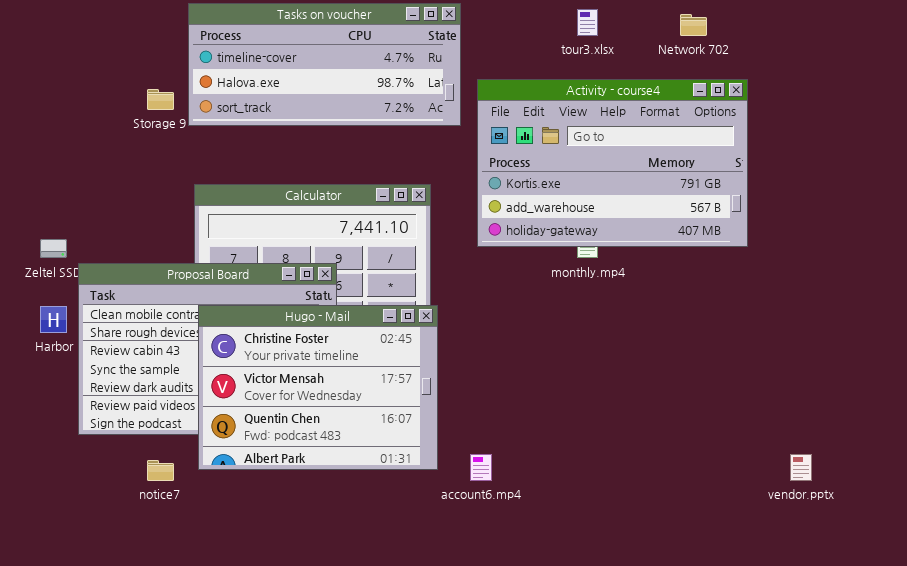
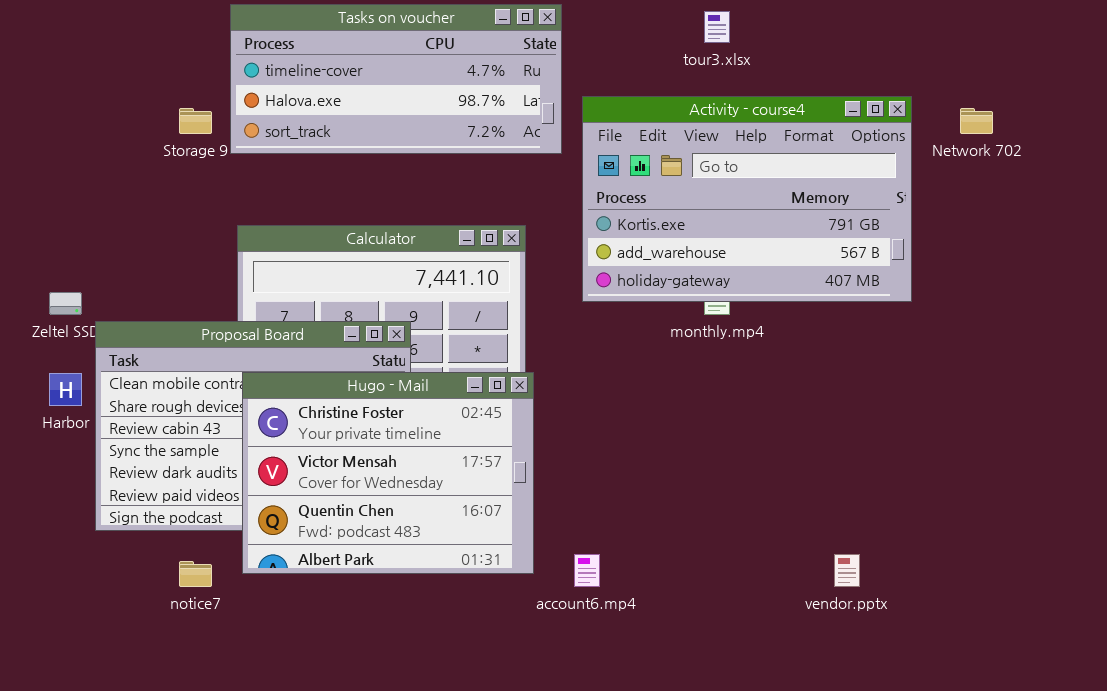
Network 702: [680,14,707,36] -> [960,108,993,134], moved
vendor.pptx: [790,454,812,481] -> [834,554,860,587], moved

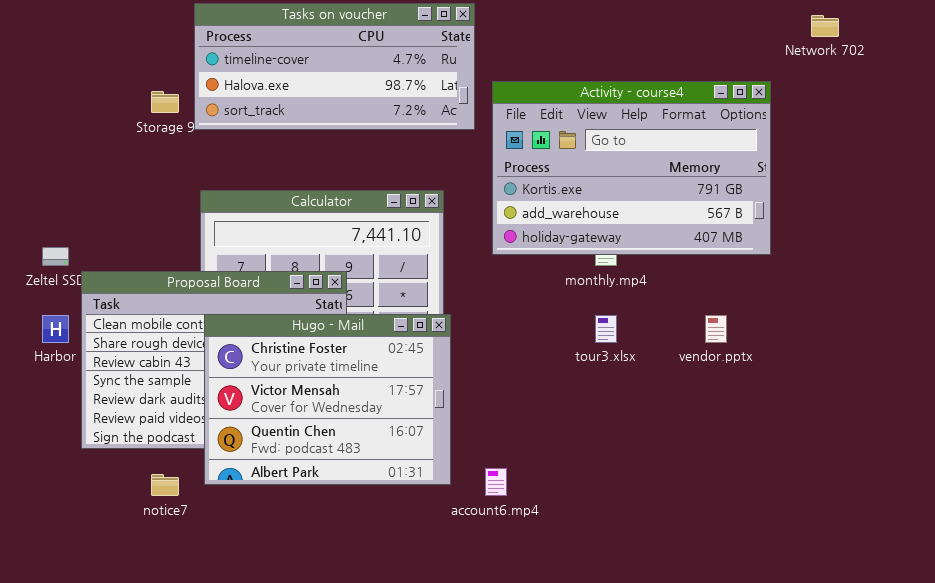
tour3.xlsx: [704,11,730,43] -> [595,315,617,343], moved
Network 702: [960,108,993,134] -> [811,15,839,37], moved
vendor.pptx: [834,554,860,587] -> [705,315,727,343], moved

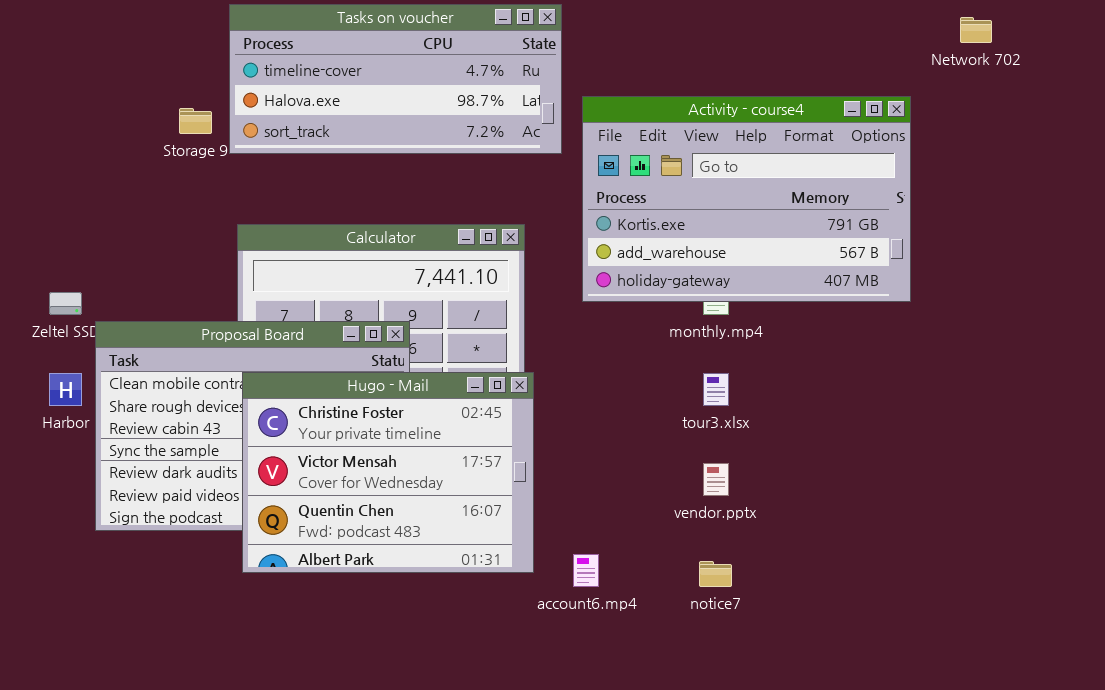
vendor.pptx: [705,315,727,343] -> [703,463,729,496], moved
notice7: [151,474,179,496] -> [699,561,732,587], moved

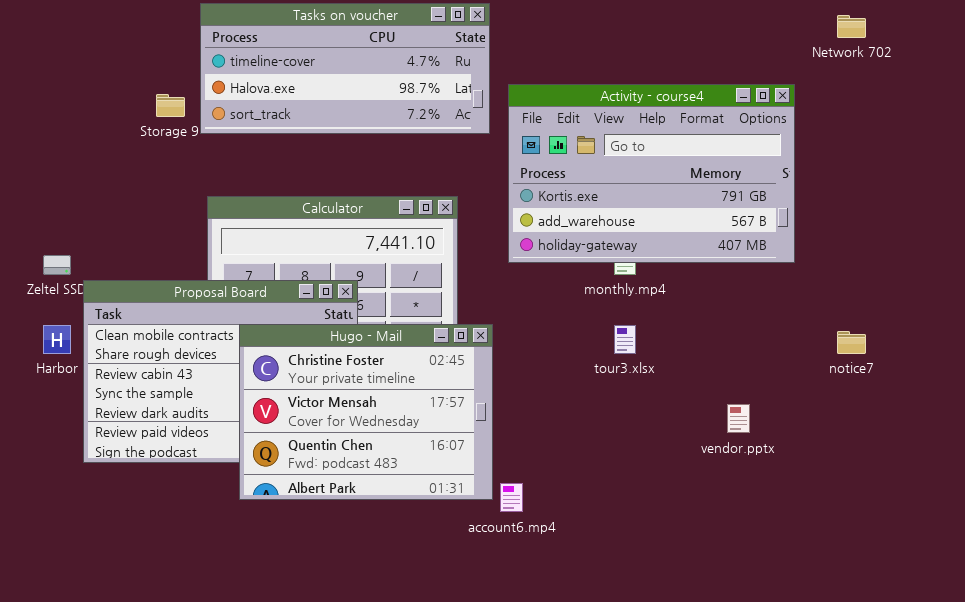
Hugo - Mail: [242,372,534,573] -> [239,324,493,500], moved
vendor.pptx: [703,463,729,496] -> [727,404,750,433], moved
notice7: [699,561,732,587] -> [837,331,866,354], moved

